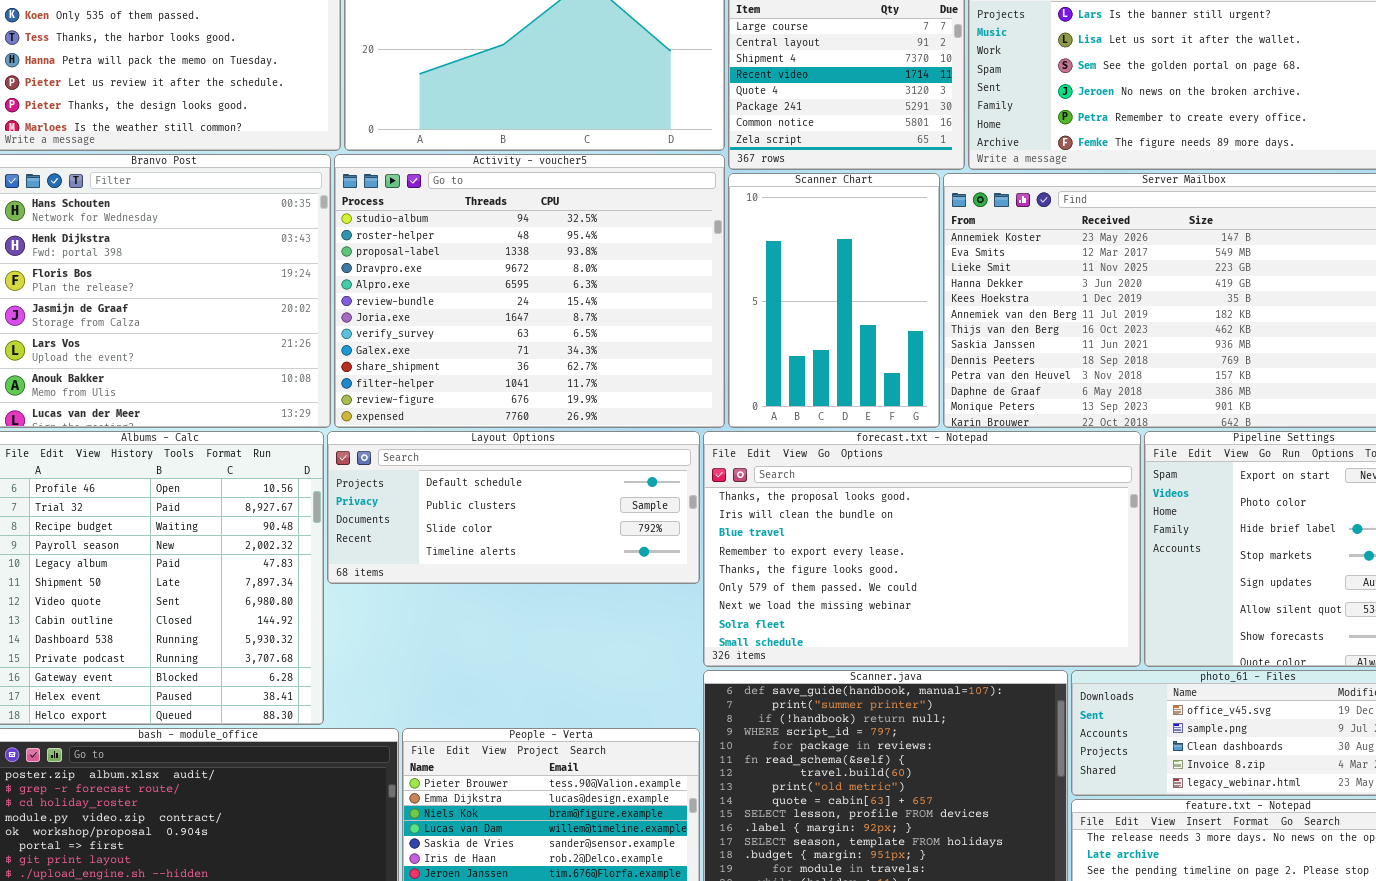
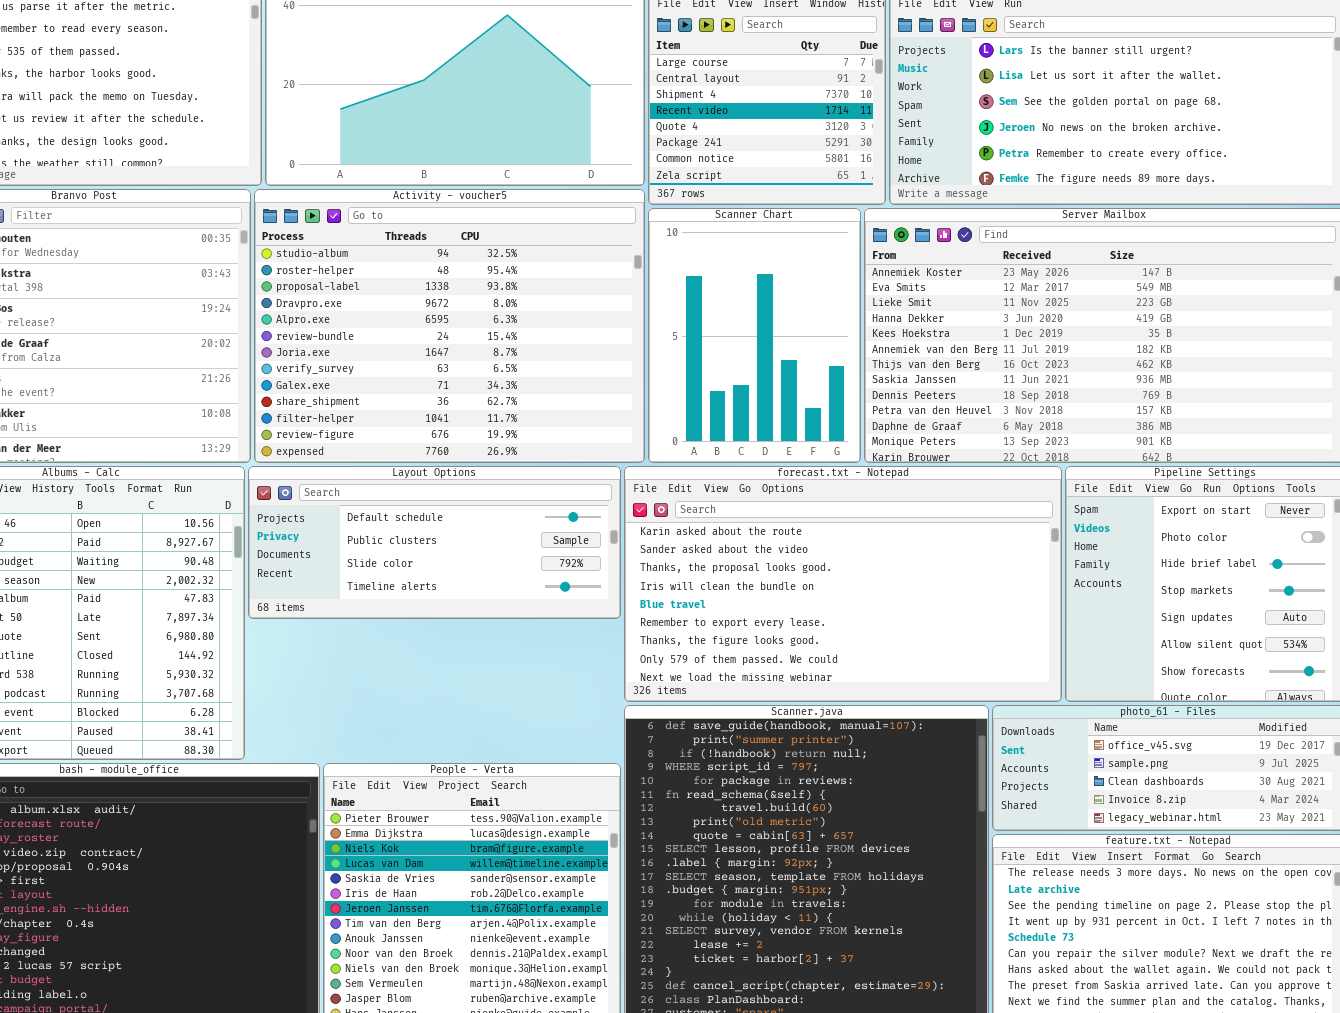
forecast.txt - Notepad: [703,431,1141,667] -> [624,466,1062,702], scrolled up 2 rows

